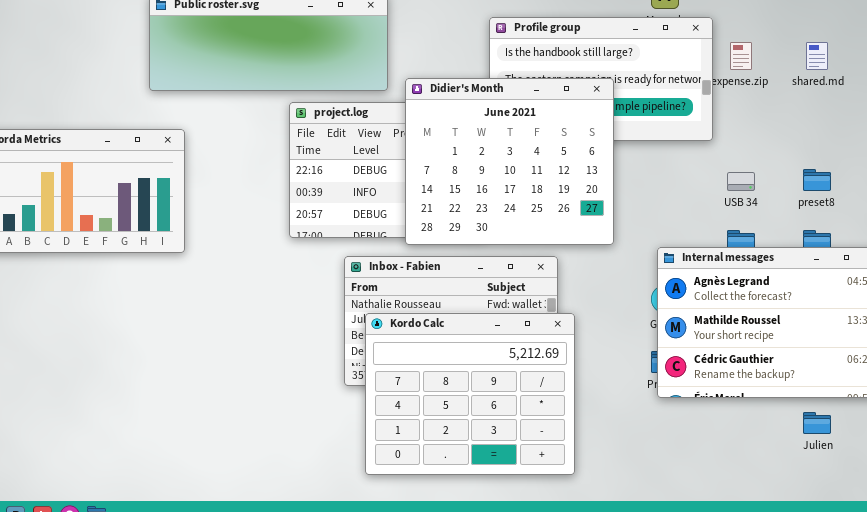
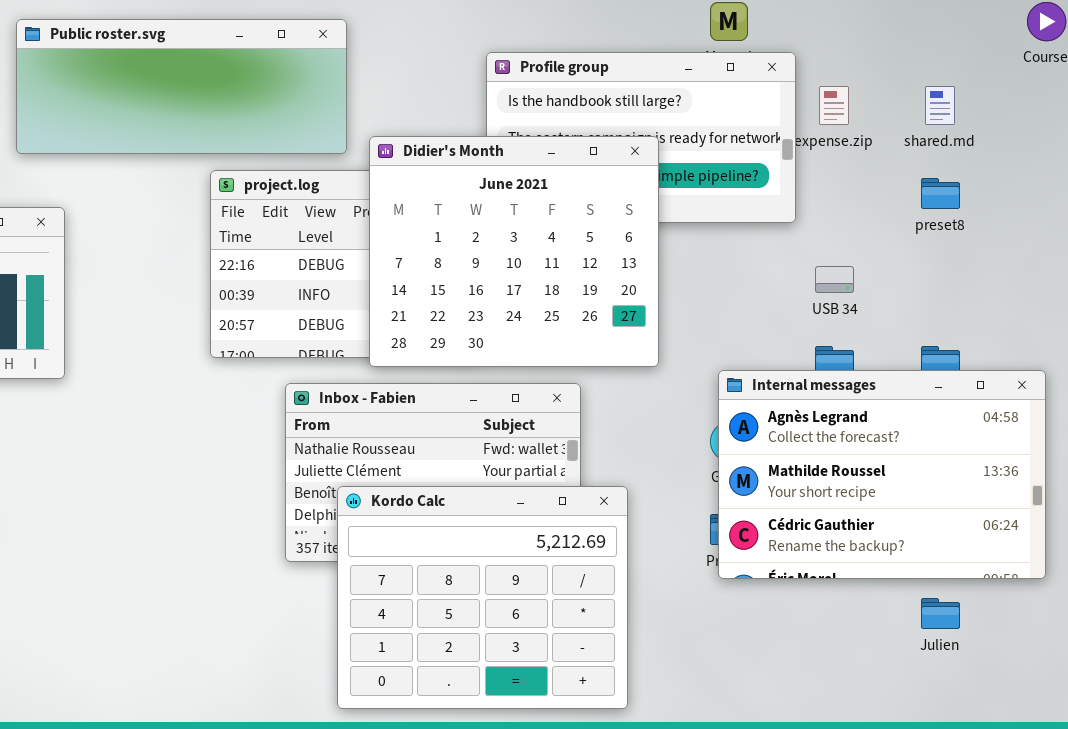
preset8: [803,169,831,191] -> [921,178,960,209], moved
Kordo Calc: [365,313,575,475] -> [337,486,628,709], moved

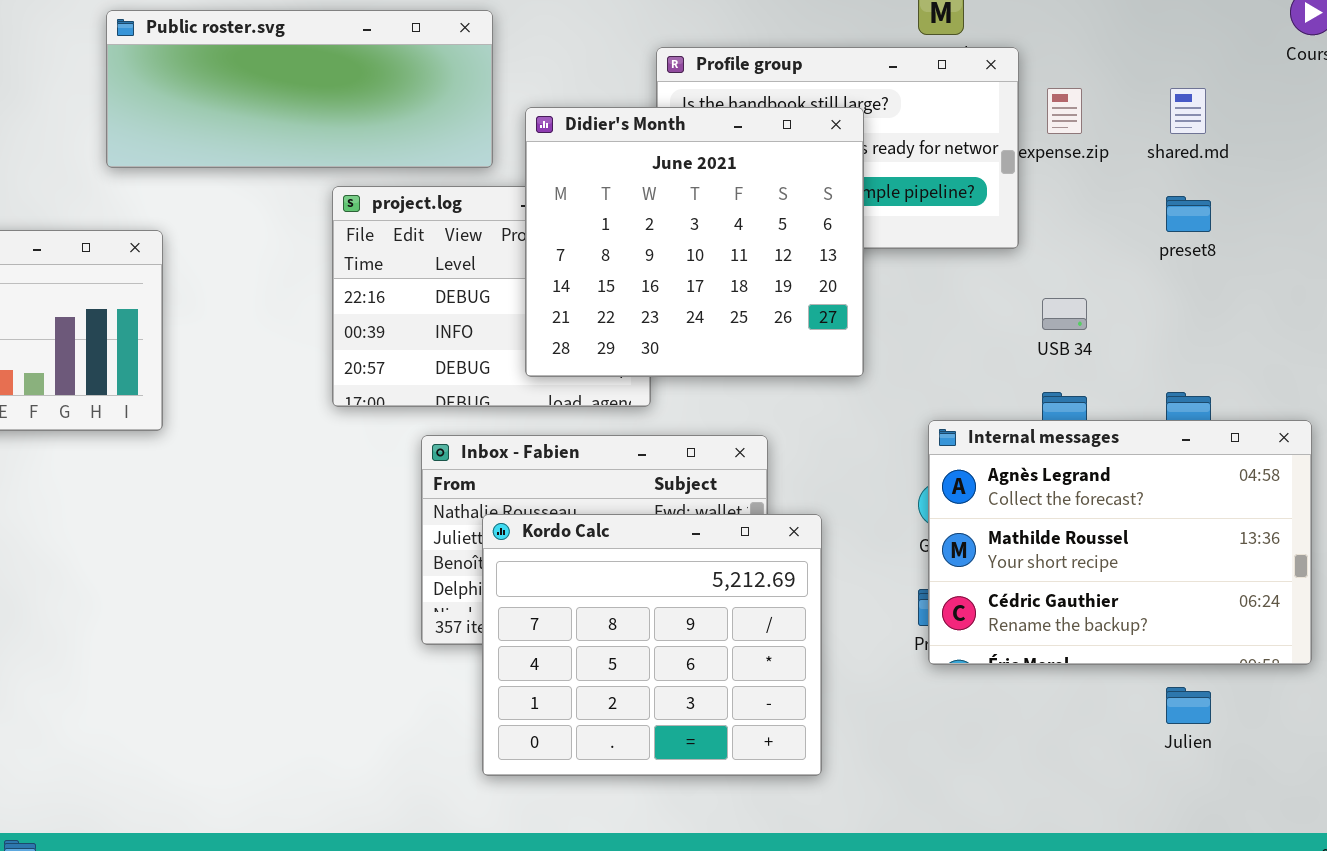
Didier's Month: [369,136,659,367] -> [525,107,864,377], moved
Kordo Calc: [337,486,628,709] -> [482,514,822,776], moved

